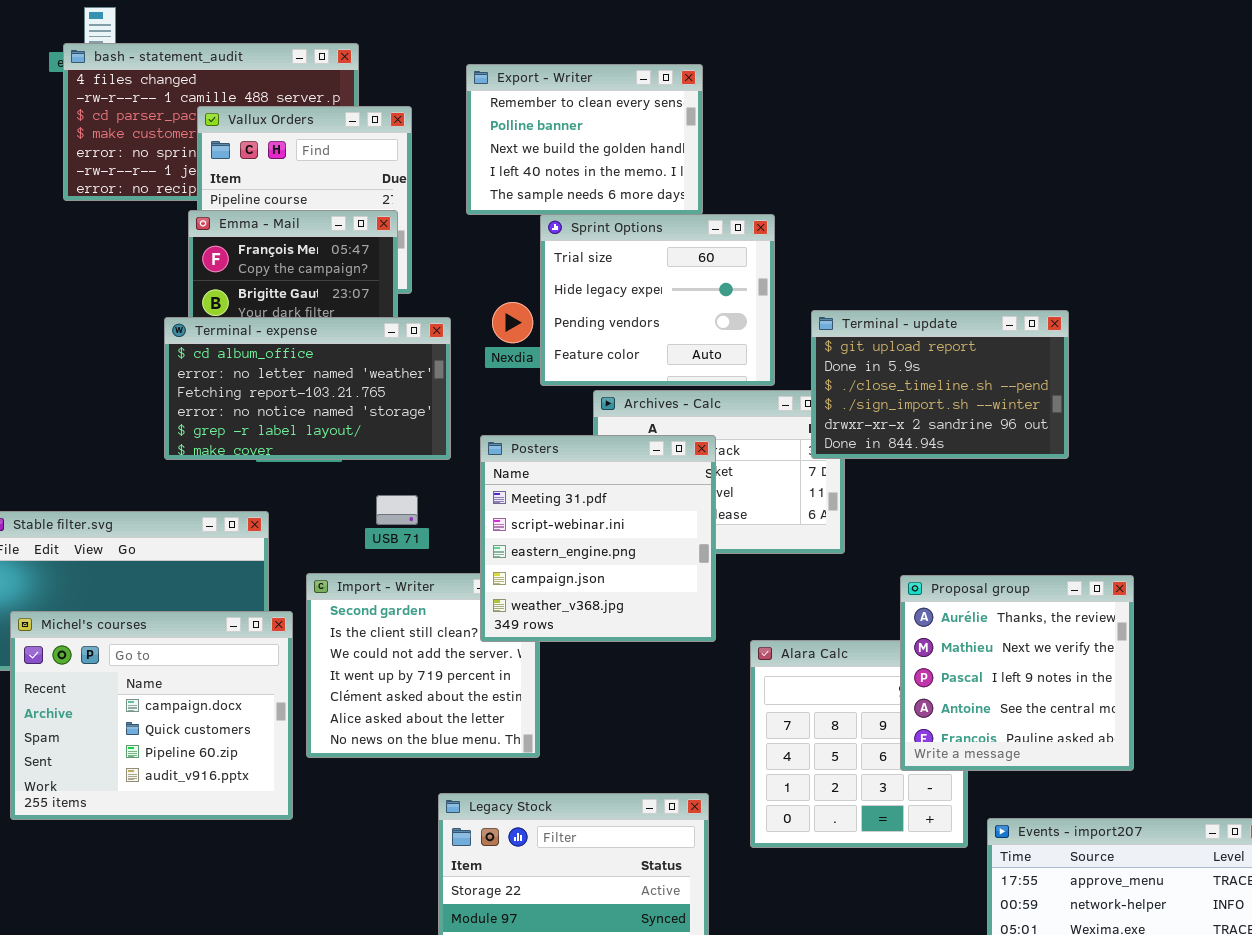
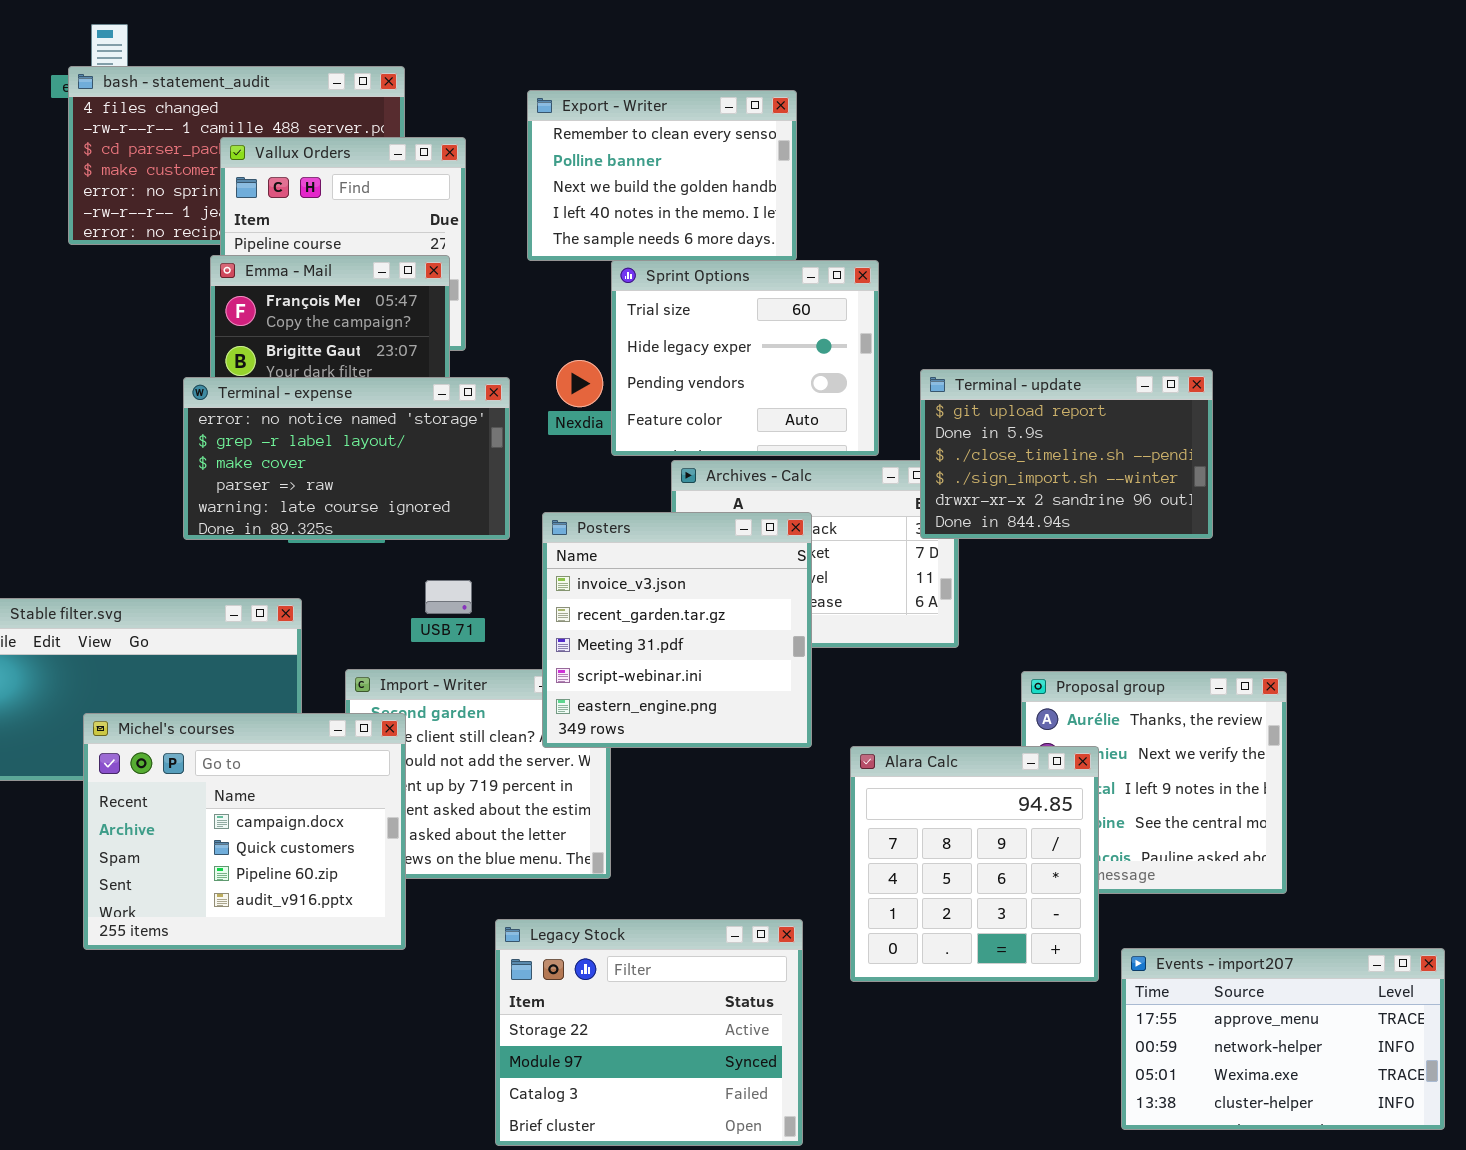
Terminal - expense: [164,317,451,460] -> [183,377,510,540], scrolled down 3 rows
Posters: [480,435,716,642] -> [542,512,812,748], scrolled up 2 rows
Michel's courses: [10,611,293,820] -> [83,713,406,950], moved
Alara Calc: [750,640,968,848] -> [850,746,1099,982], raised

